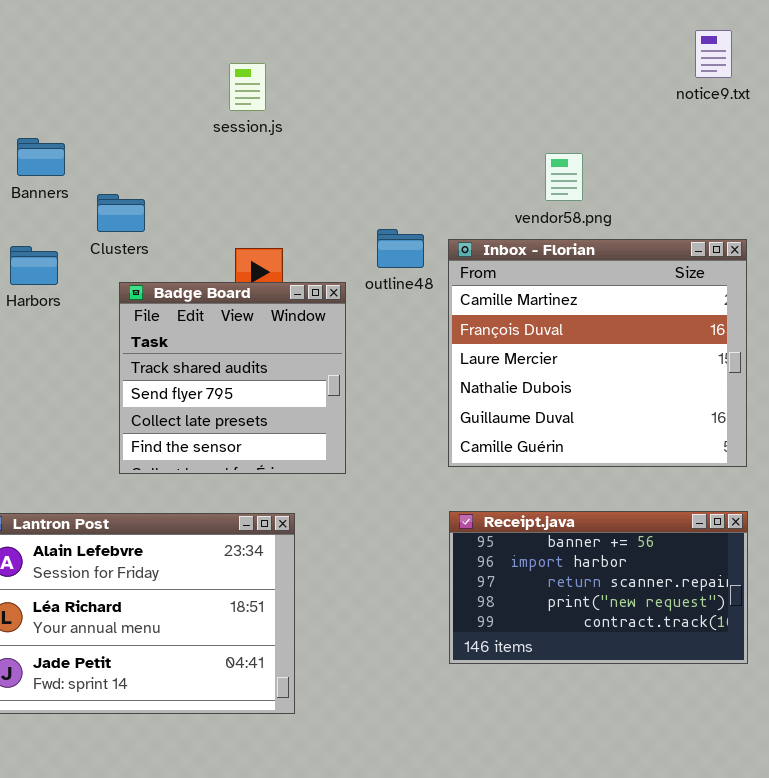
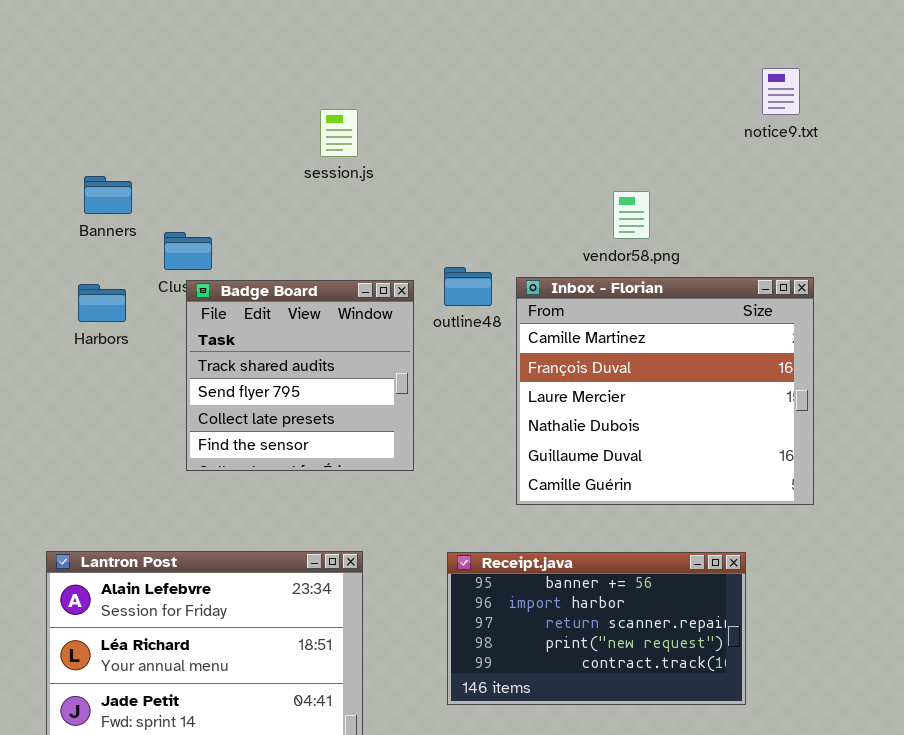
session.js: [229,63,266,111] -> [320,109,358,157], moved
Badge Board: [119,282,346,474] -> [186,280,414,471], moved
Receipt.java: [449,511,748,664] -> [447,552,746,705], moved

